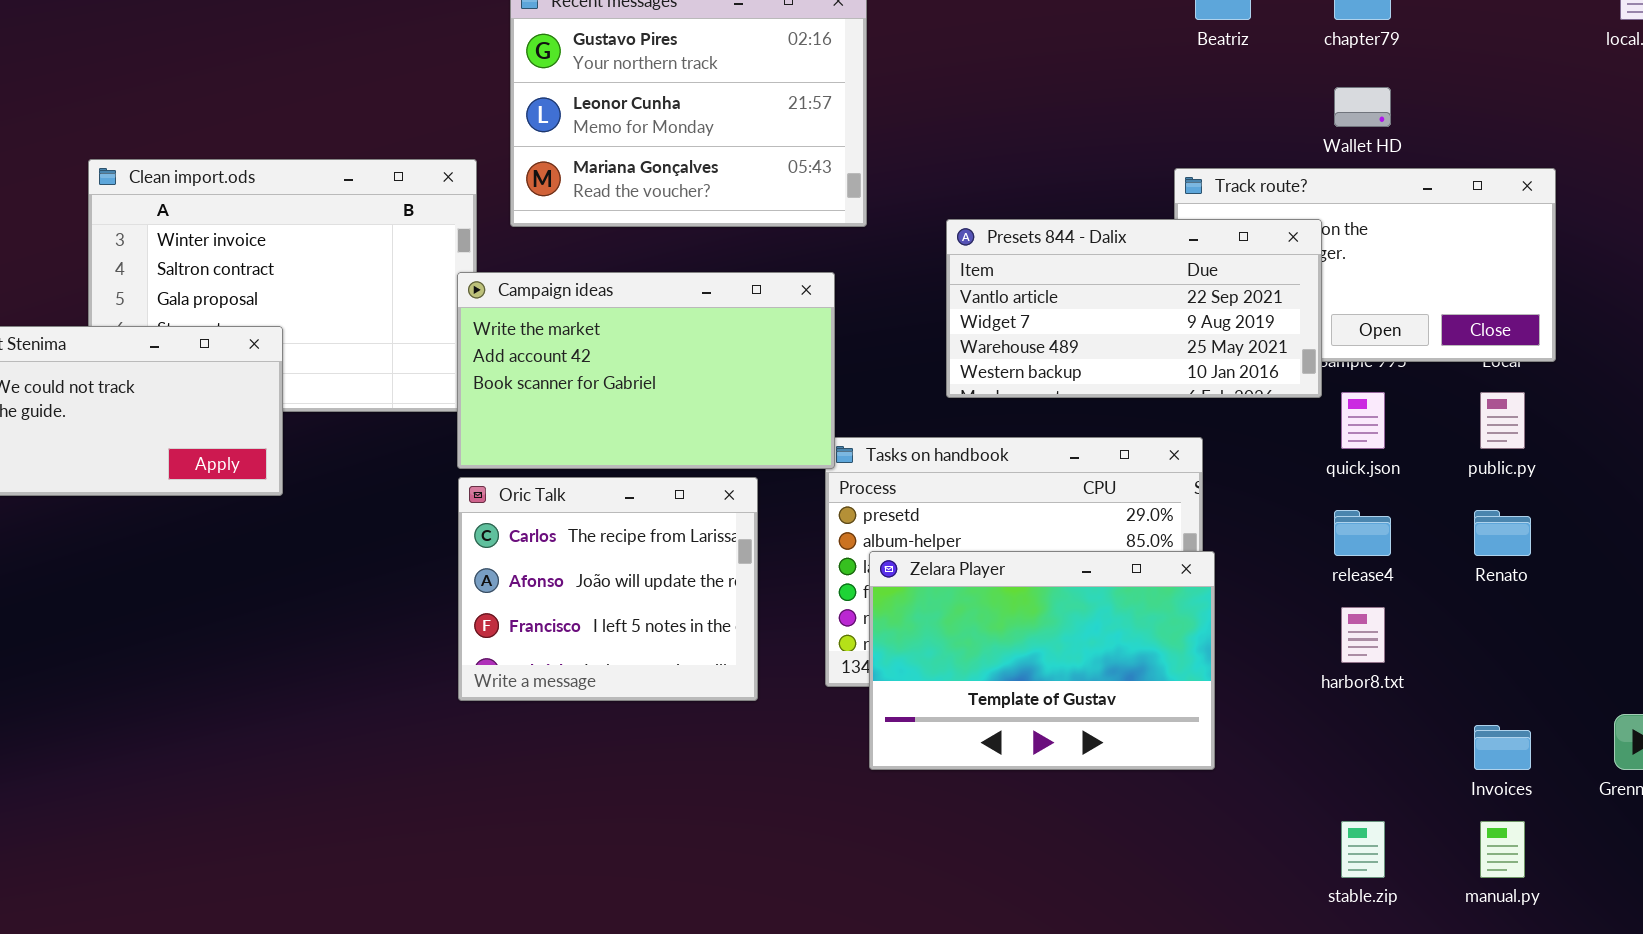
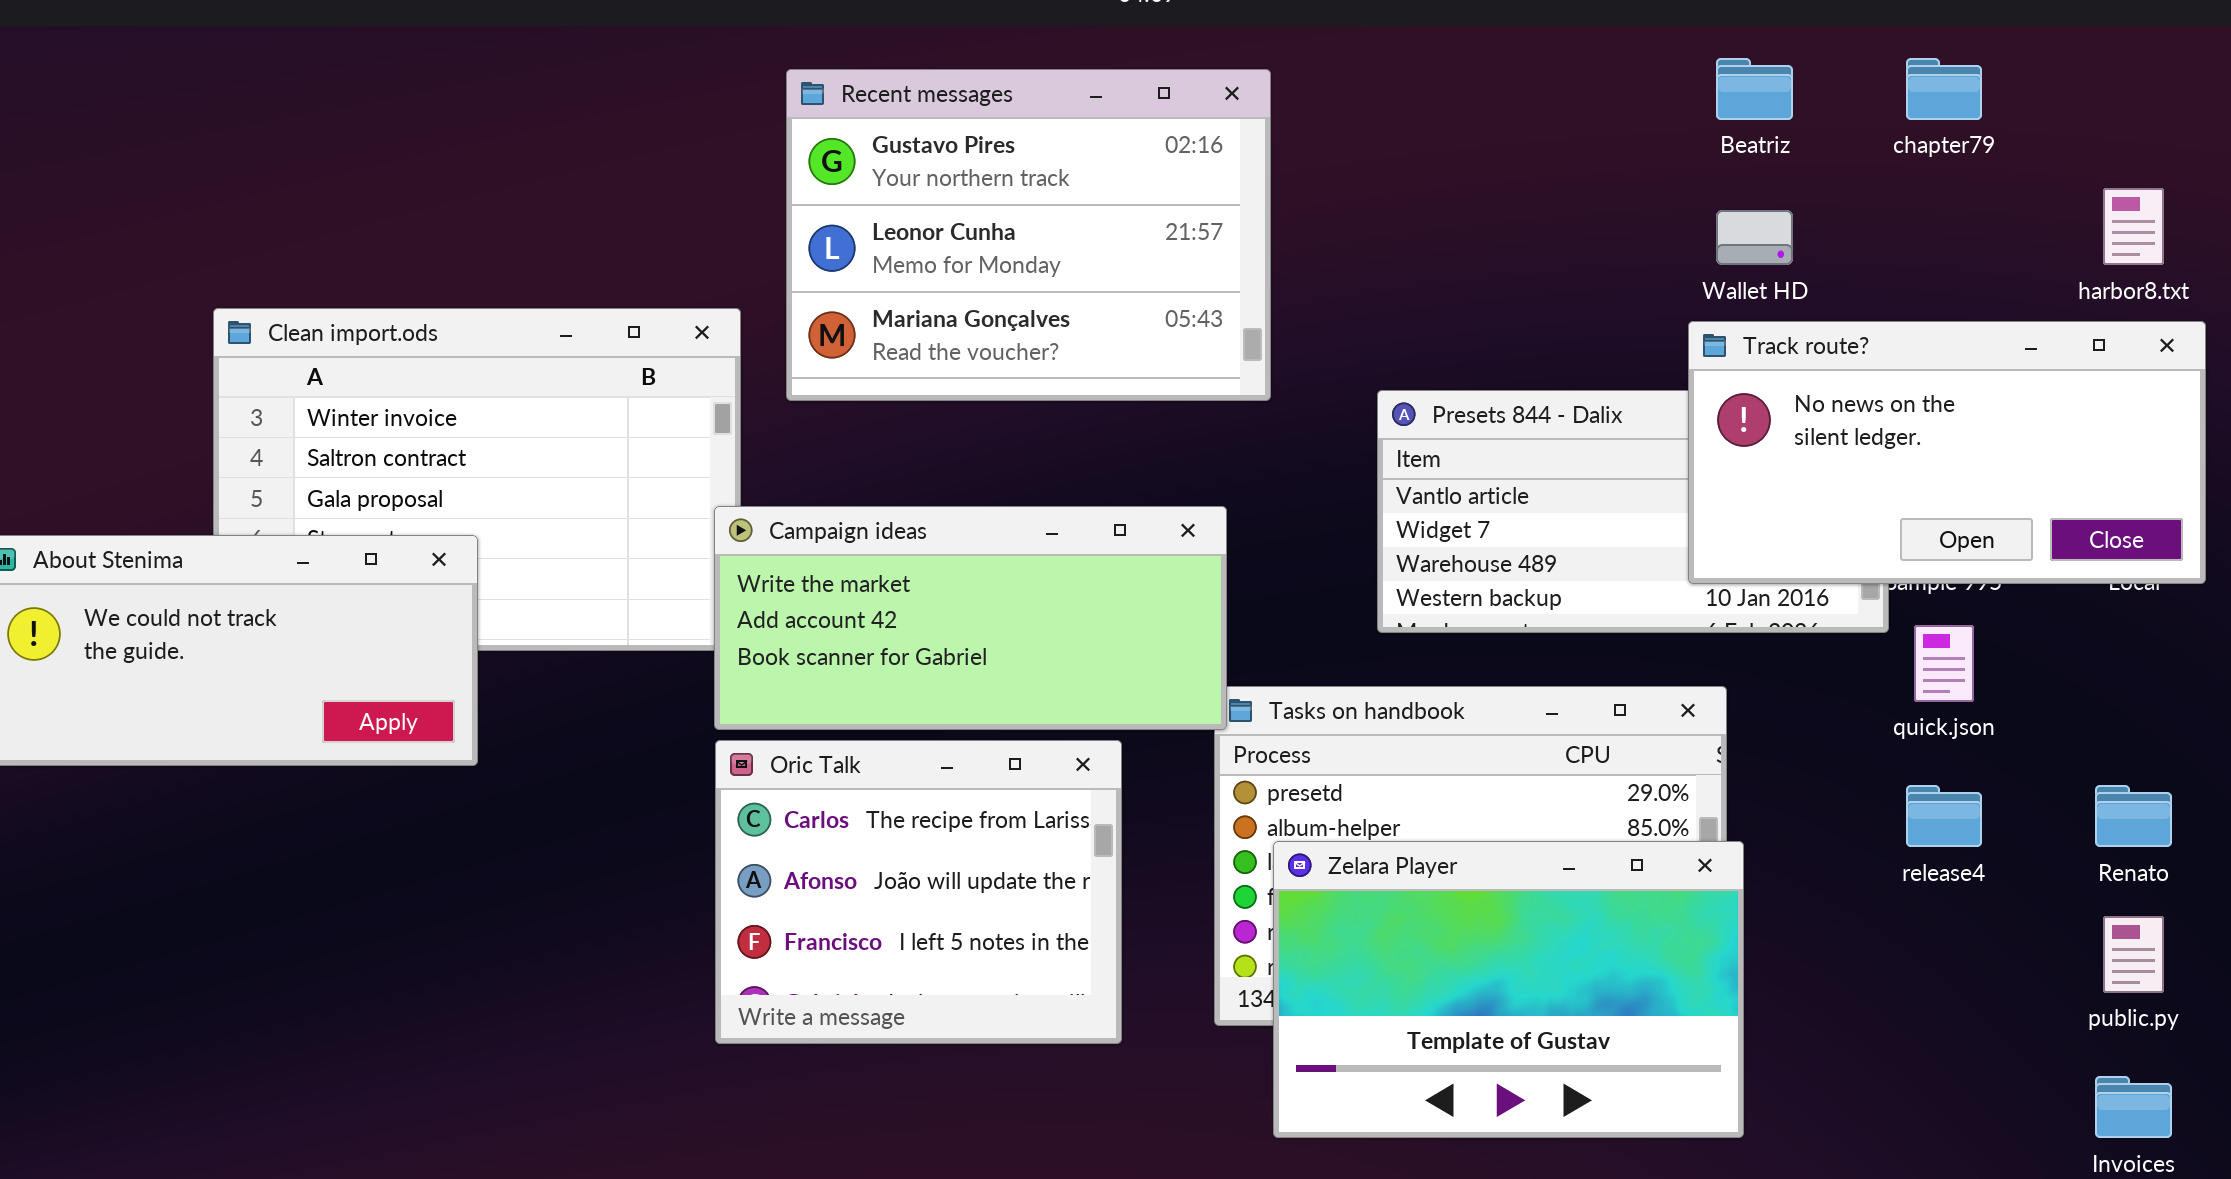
Wallet HD: [1334,87,1391,127] -> [1716,210,1793,265], moved
Track route?: [1174,168,1556,362] -> [1688,321,2206,584], raised
Campaign ideas: [457,272,835,469] -> [714,506,1227,730], resized
public.py: [1480,392,1525,449] -> [2103,916,2164,993], moved
harbor8.txt: [1341,607,1385,663] -> [2103,188,2164,265], moved

